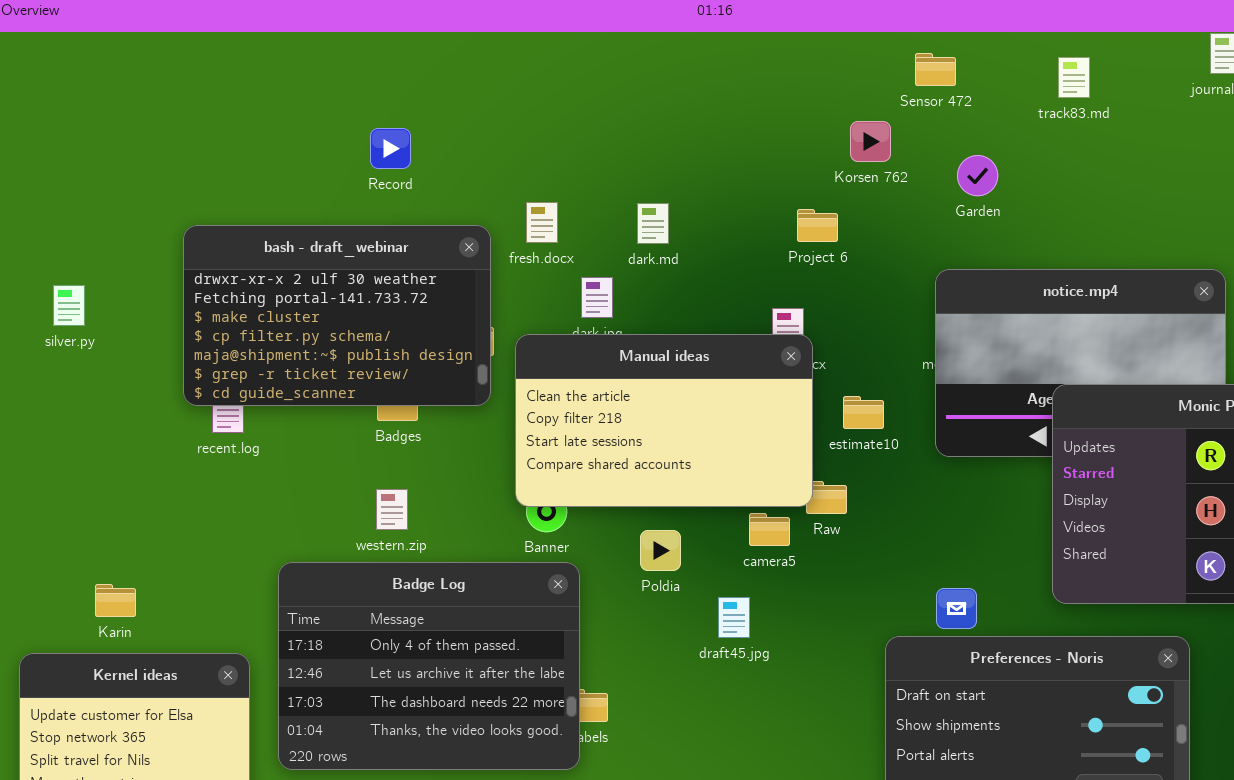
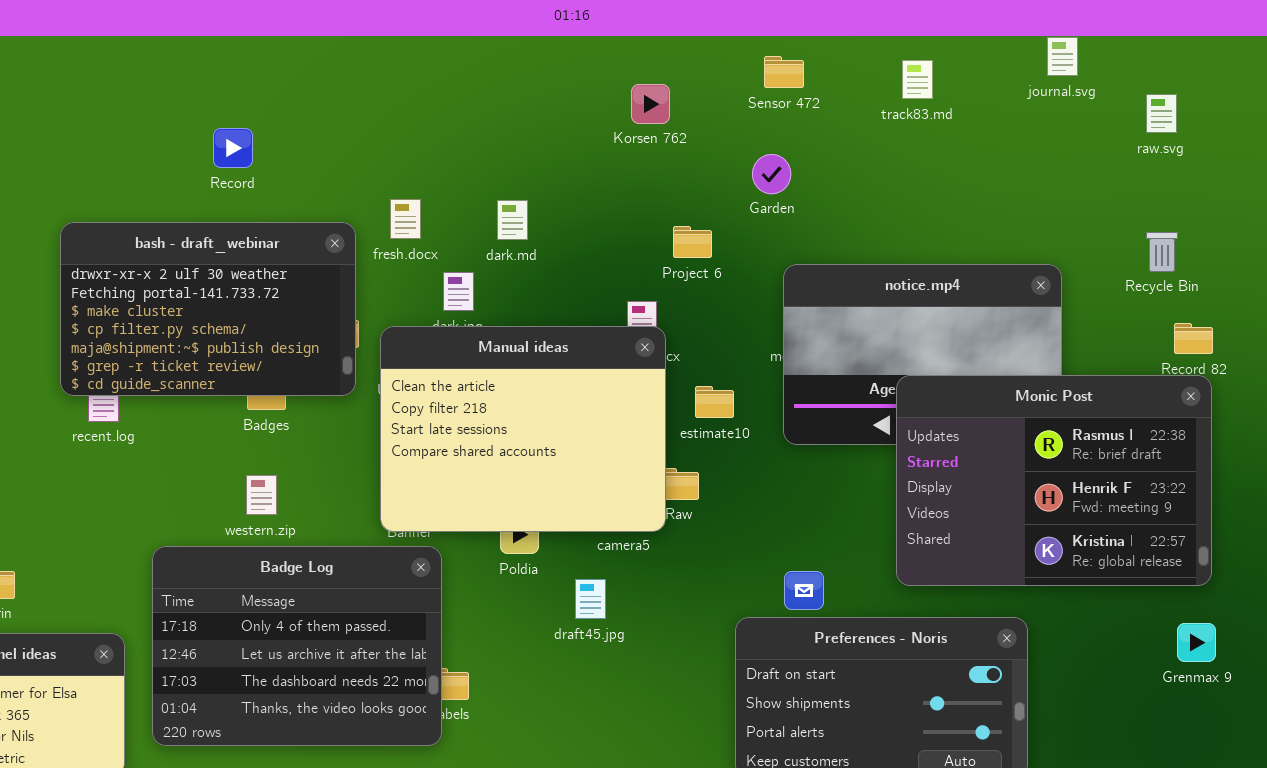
Korsen 762: [850,121,891,162] -> [631,84,670,124], moved
Record: [370,128,411,169] -> [213,128,253,168], moved
Garden: [957,155,998,196] -> [752,154,791,194], moved
Project 6: [797,209,838,242] -> [673,226,712,258], moved
Manual ideas: [515,334,813,507] -> [380,326,666,532], resized

